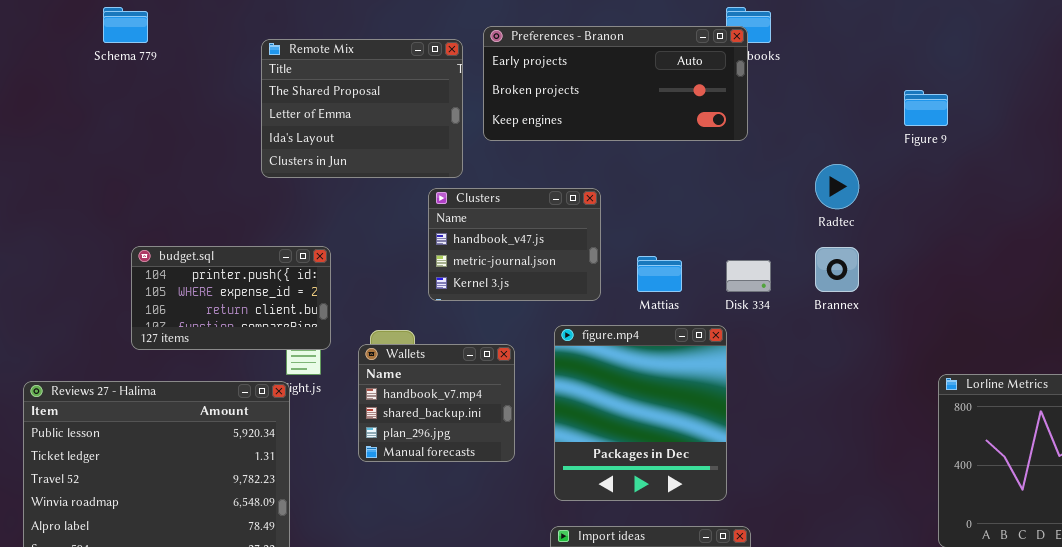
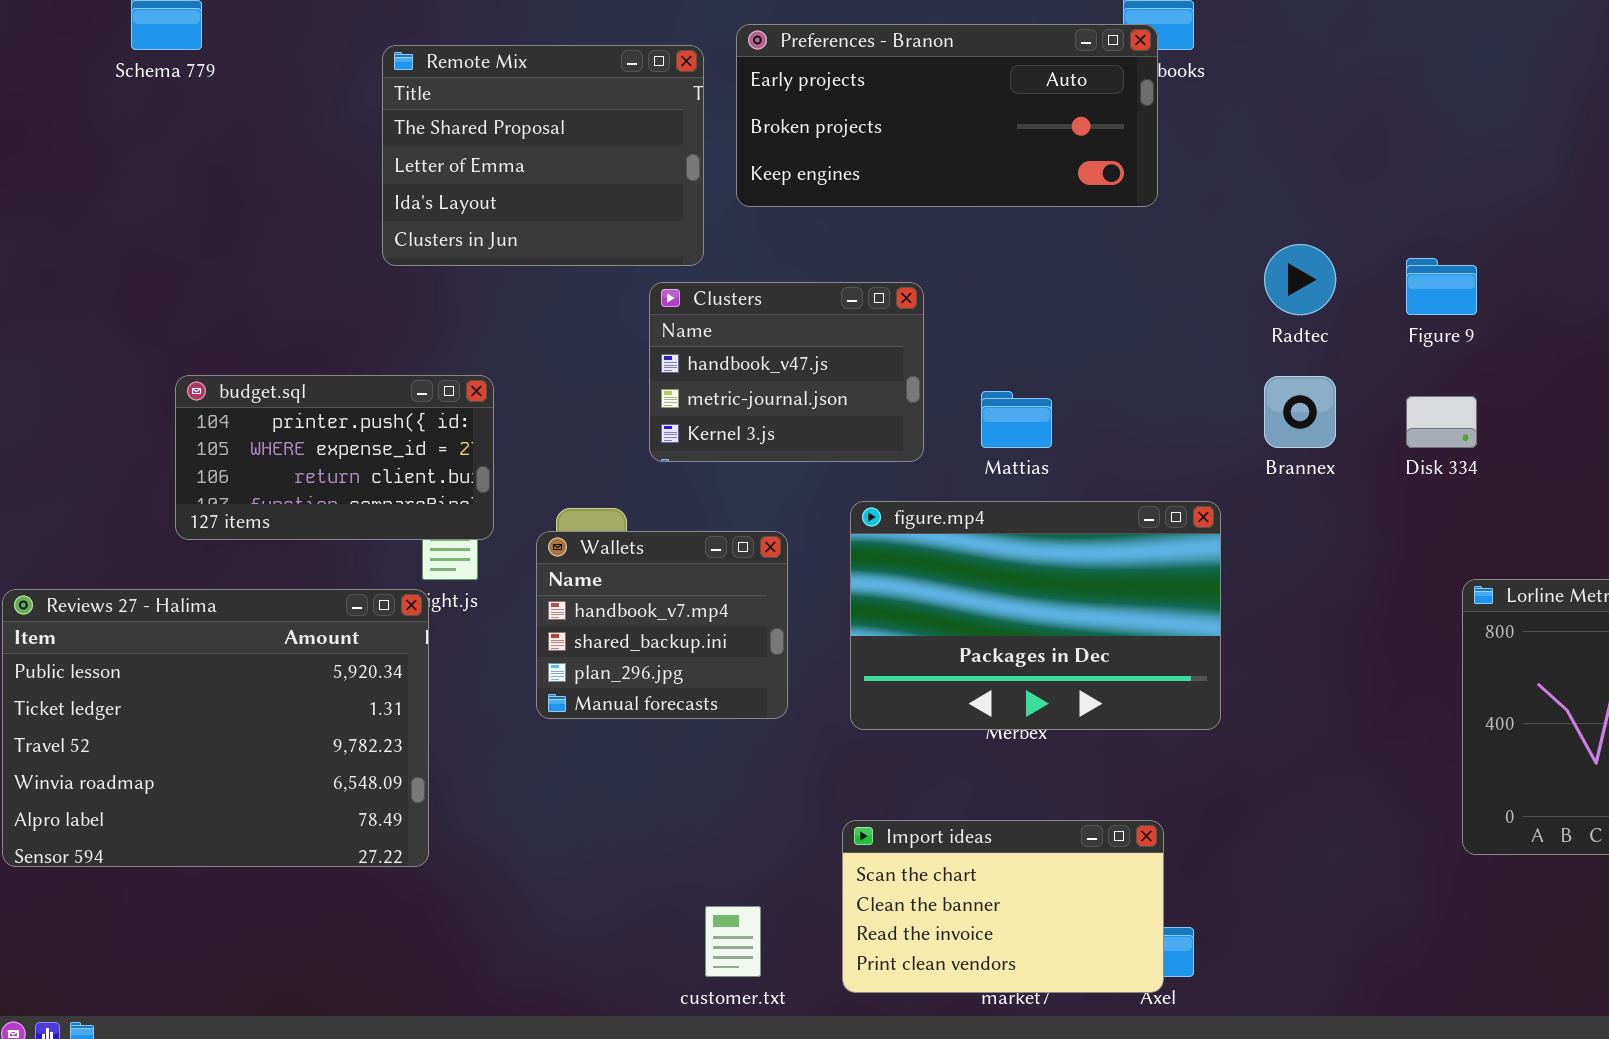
Figure 9: [904,90,948,126] -> [1406,258,1477,315], moved
Disk 334: [726,260,771,292] -> [1406,396,1477,448], moved
figure.mp4: [554,325,727,501] -> [850,501,1221,730], resized

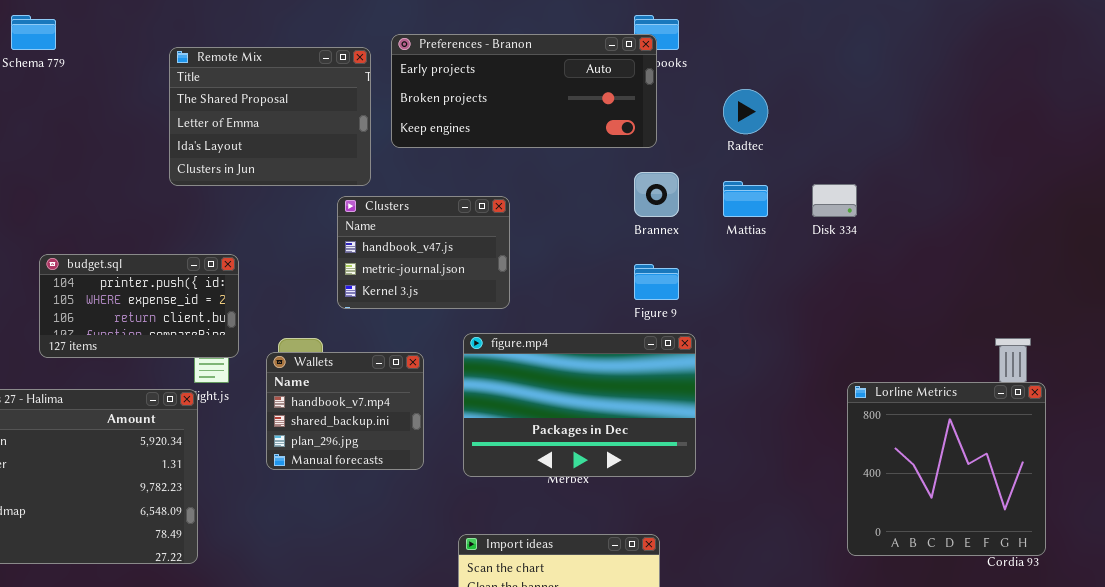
Radtec: [1264,244,1336,315] -> [723,89,768,134], moved
Figure 9: [1406,258,1477,315] -> [634,264,679,300], moved
Brannex: [1264,376,1336,448] -> [634,172,679,217], moved
Mattias: [981,391,1052,448] -> [723,181,768,217], moved
Disk 334: [1406,396,1477,448] -> [812,184,857,217], moved

